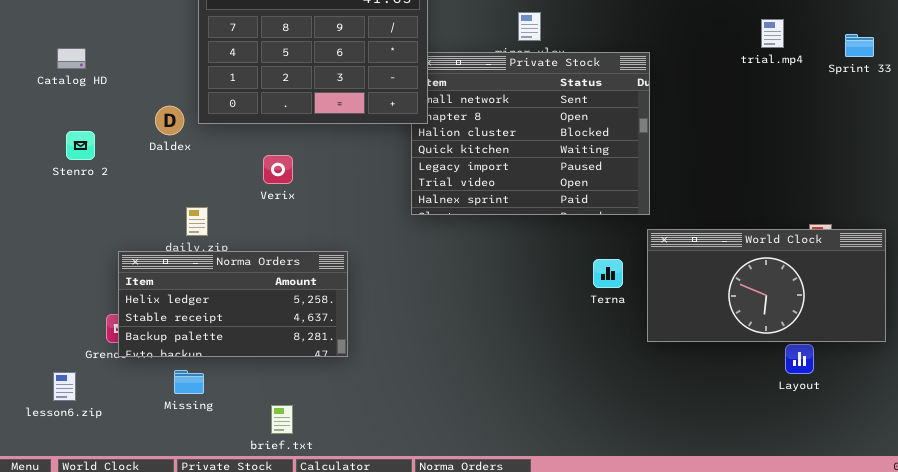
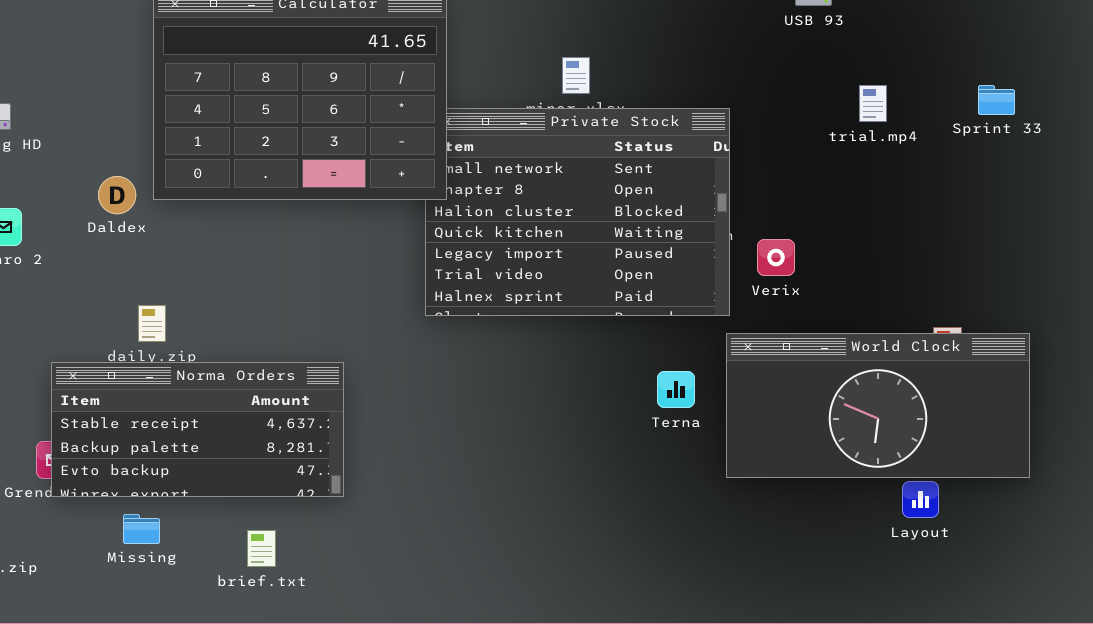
trial.mp4: [761,19,784,48] -> [859,85,887,122], moved
Verix: [263,155,293,184] -> [757,239,795,276], moved
Norma Orders: [118,251,348,357] -> [51,362,344,497], scrolled down 1 row
brief.txt: [271,405,293,434] -> [247,530,276,567], moved

